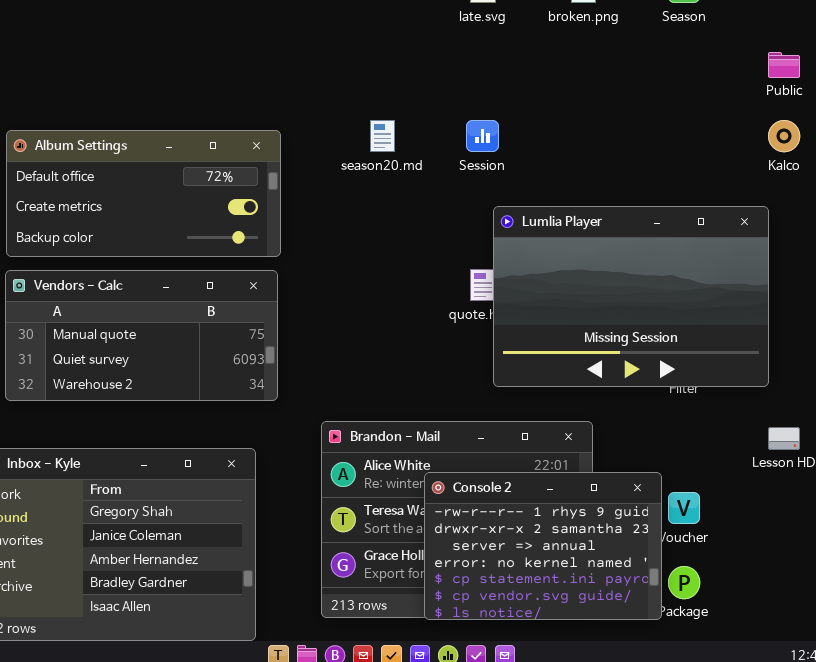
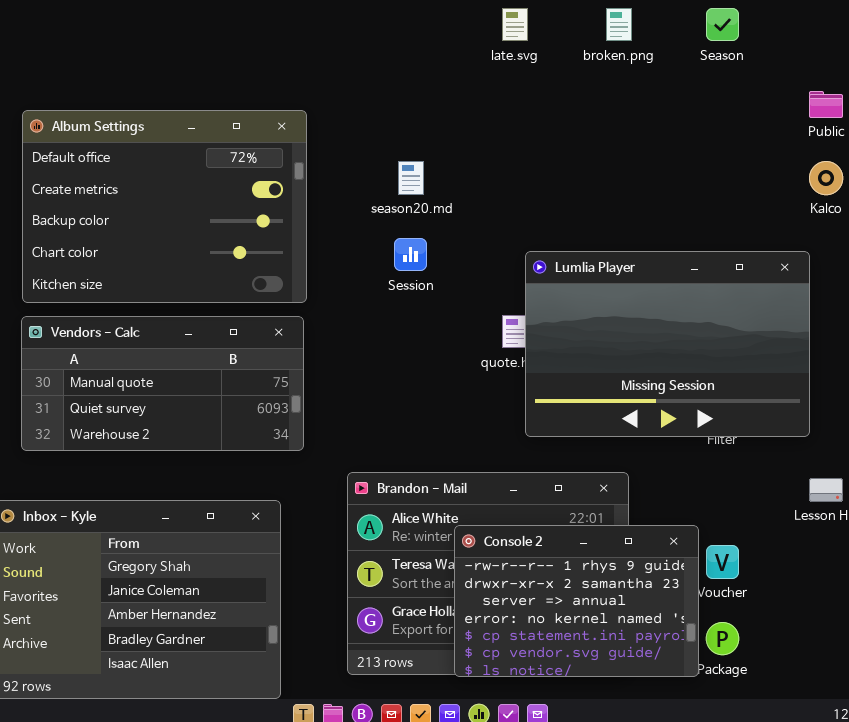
Session: [466,120,499,152] -> [394,238,427,271], moved
Album Settings: [6,130,281,257] -> [22,110,307,303], resized

